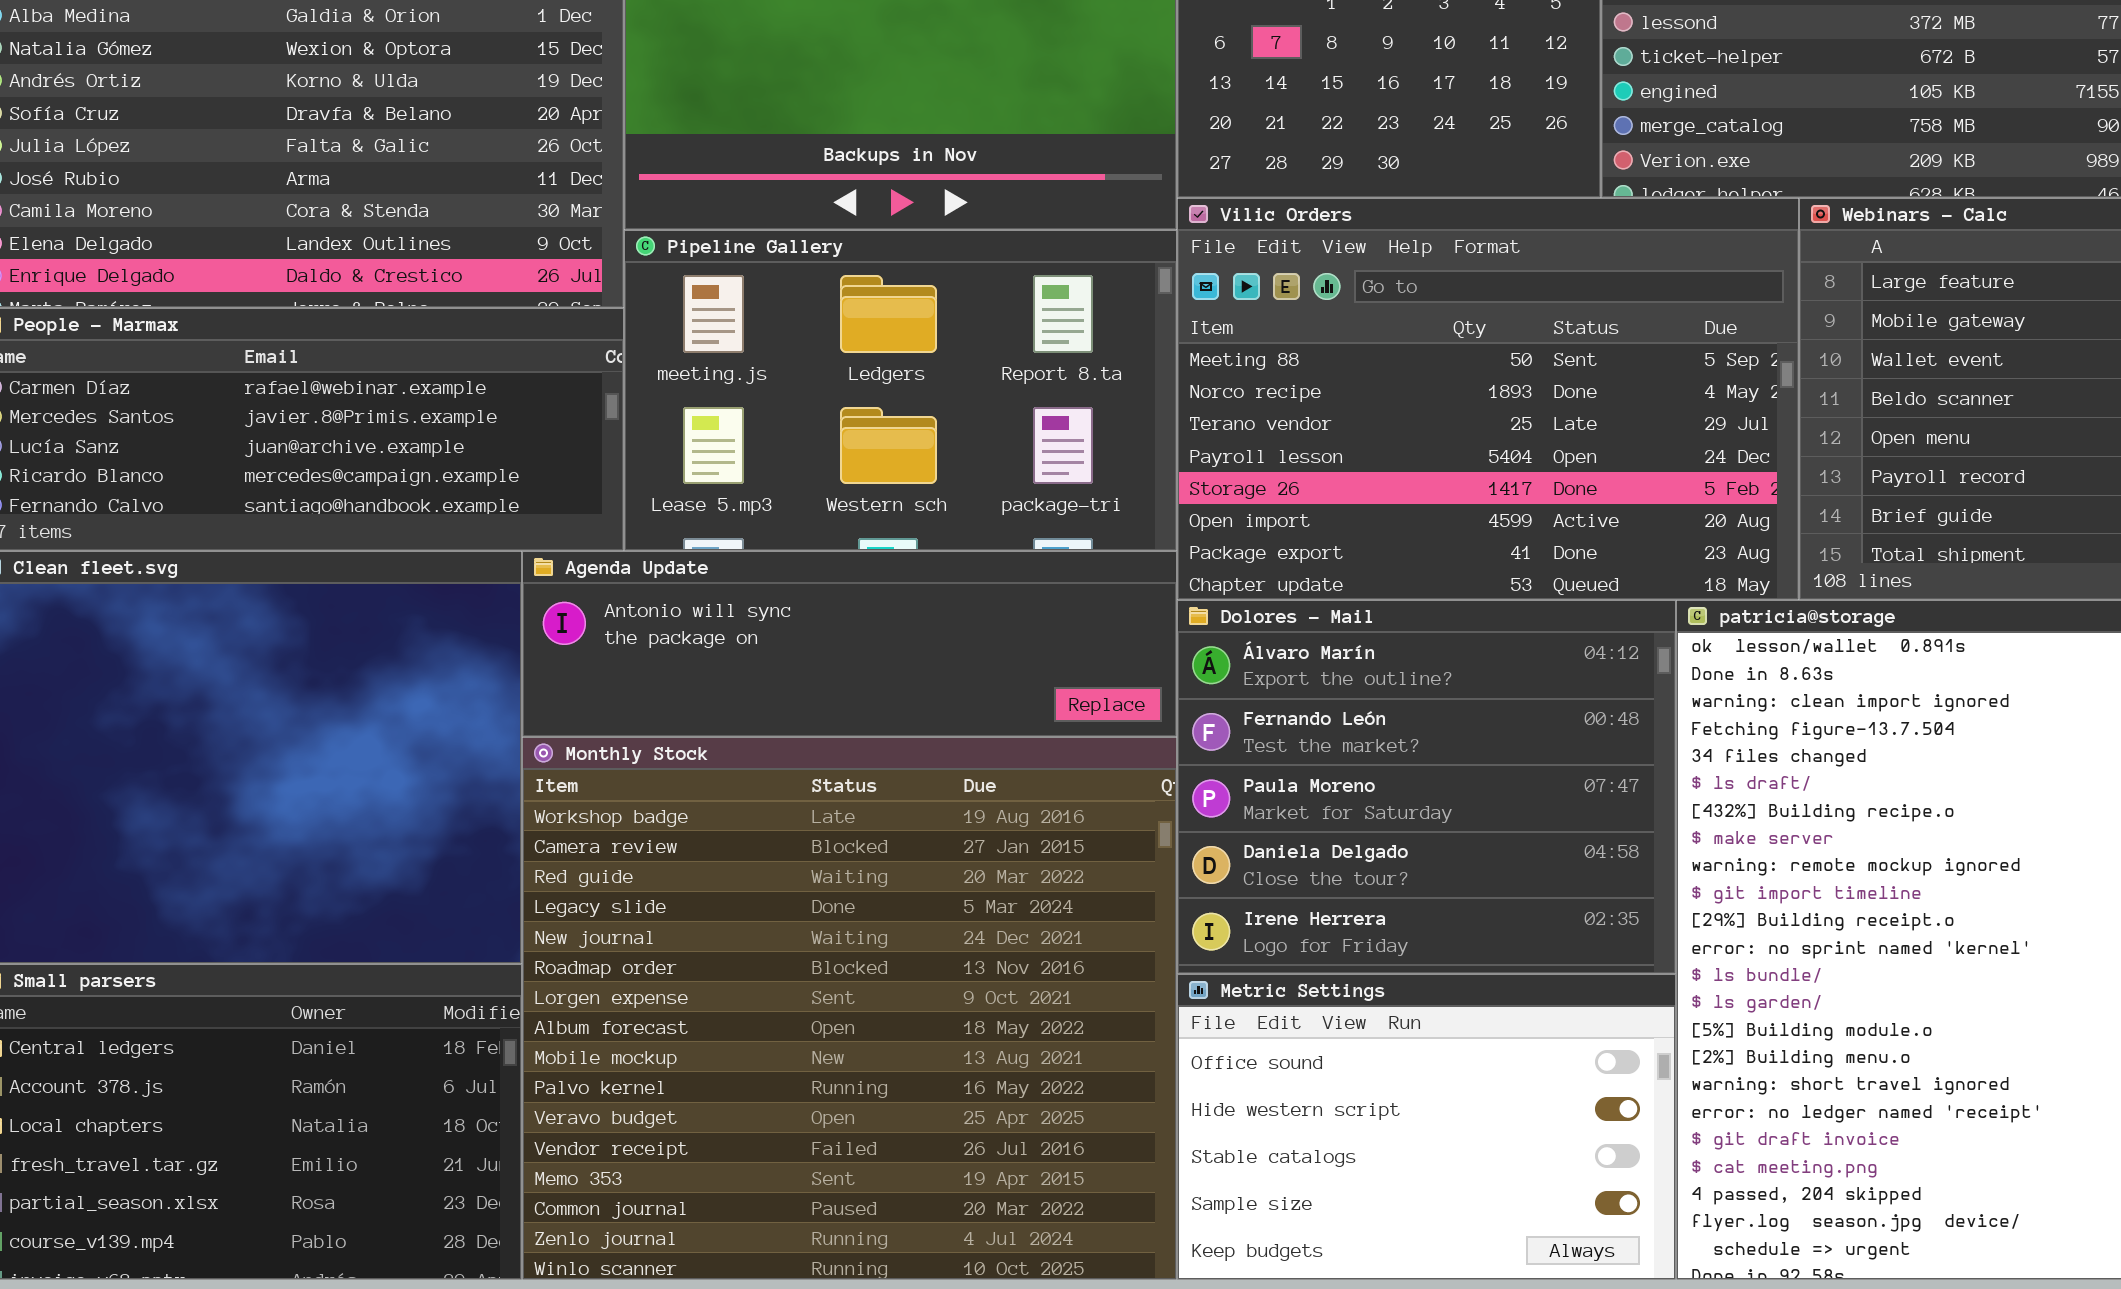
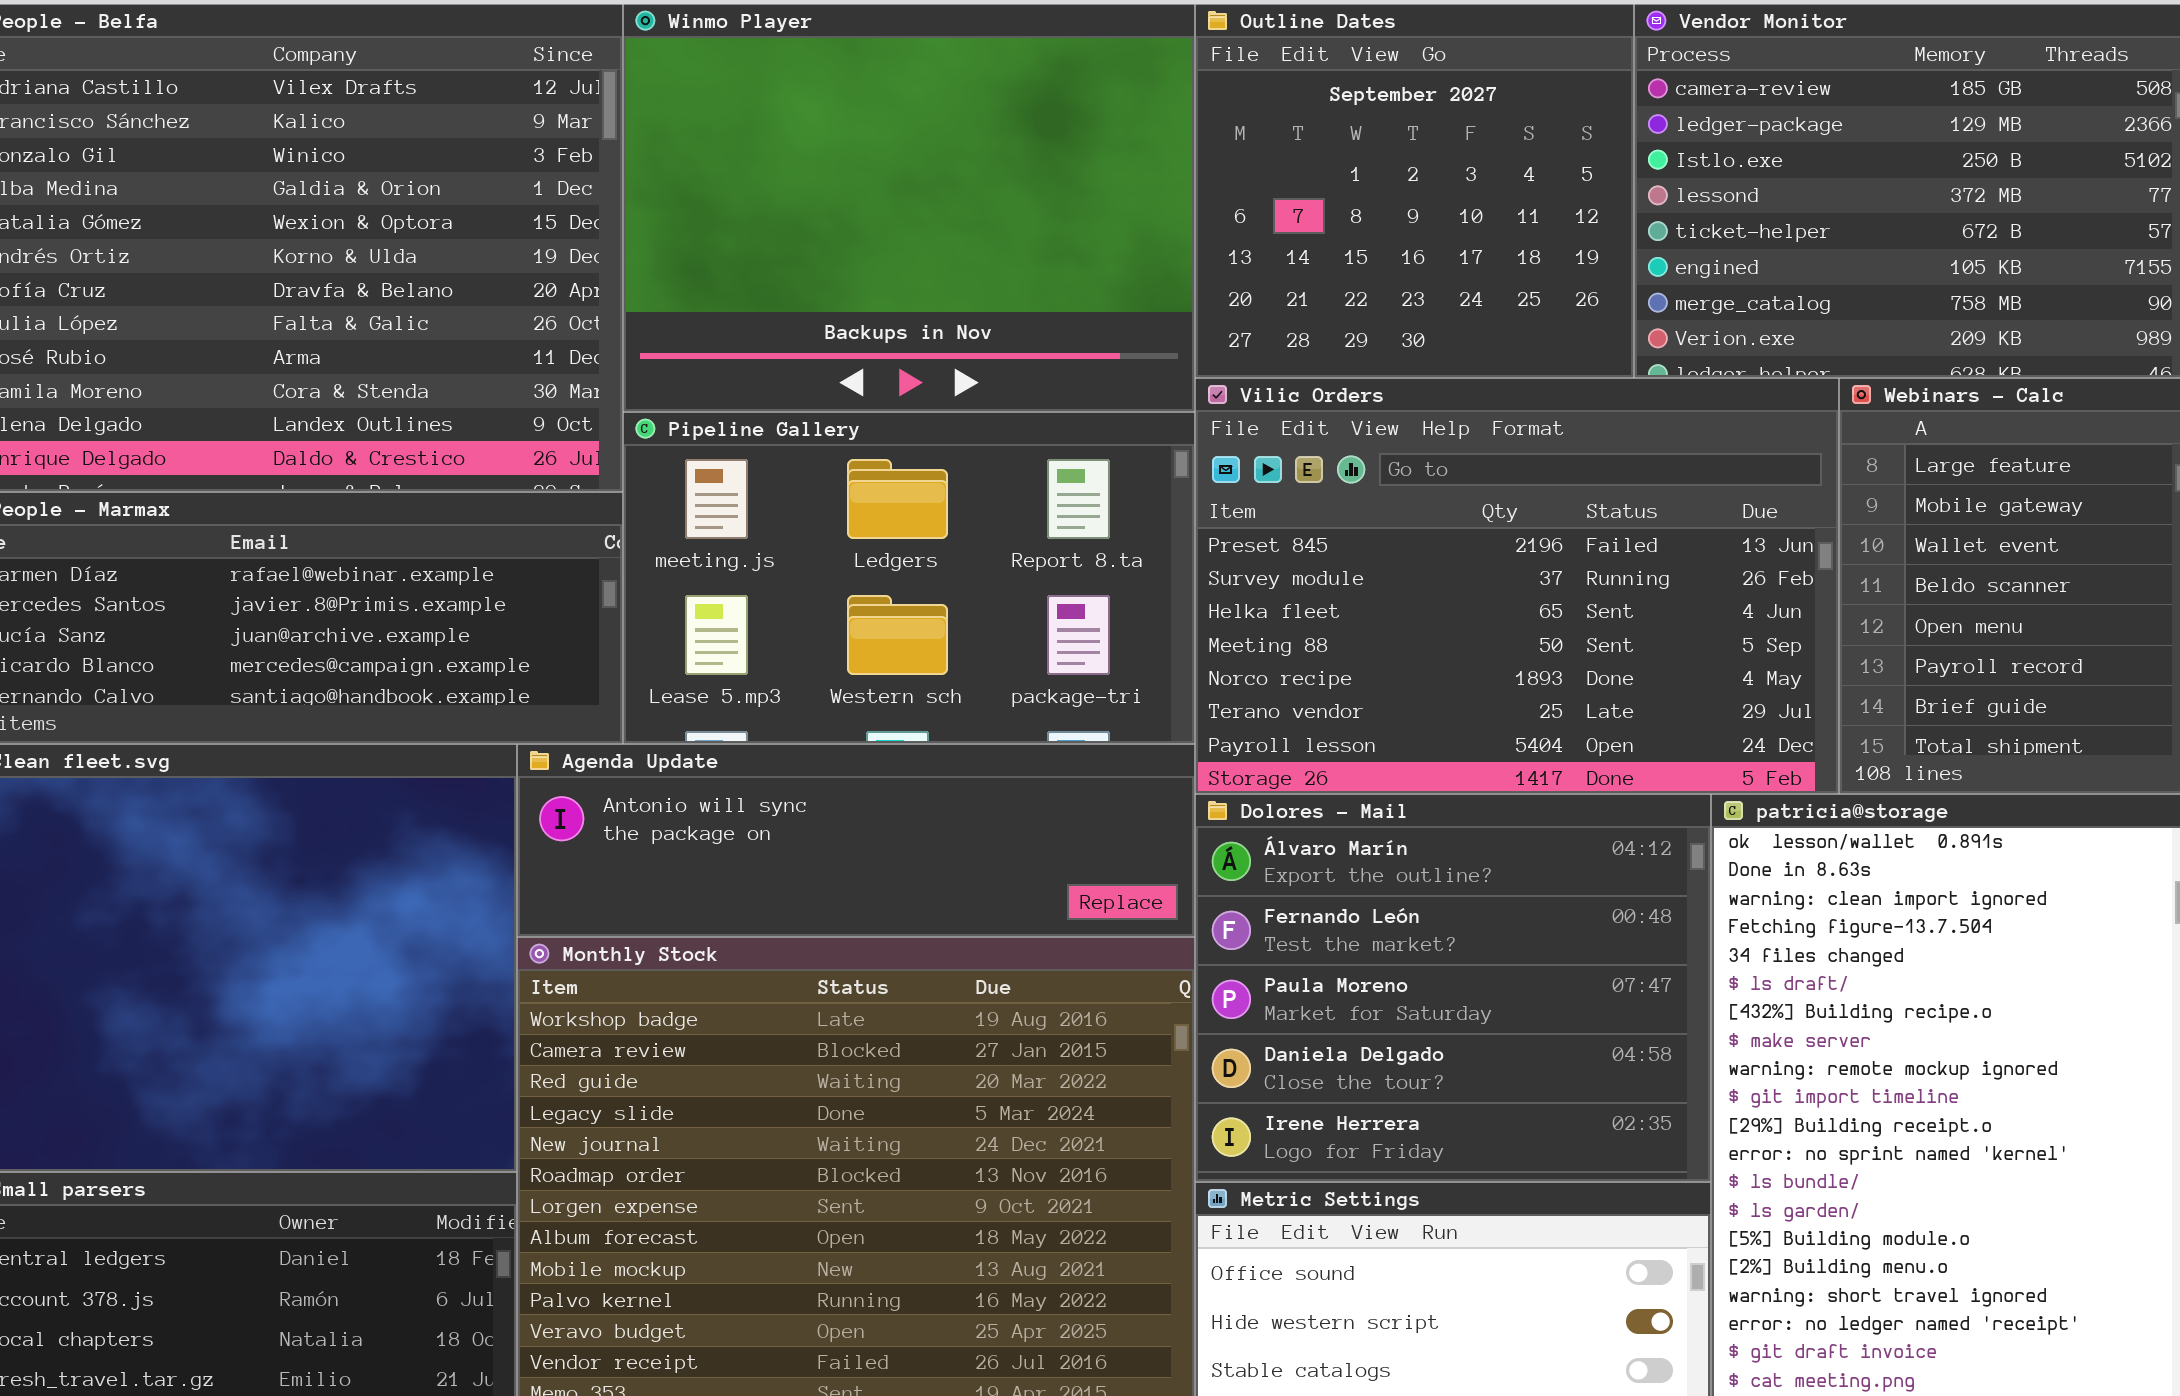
Vilic Orders: [1177,198,1799,600] -> [1195,378,1839,794], scrolled up 3 rows

